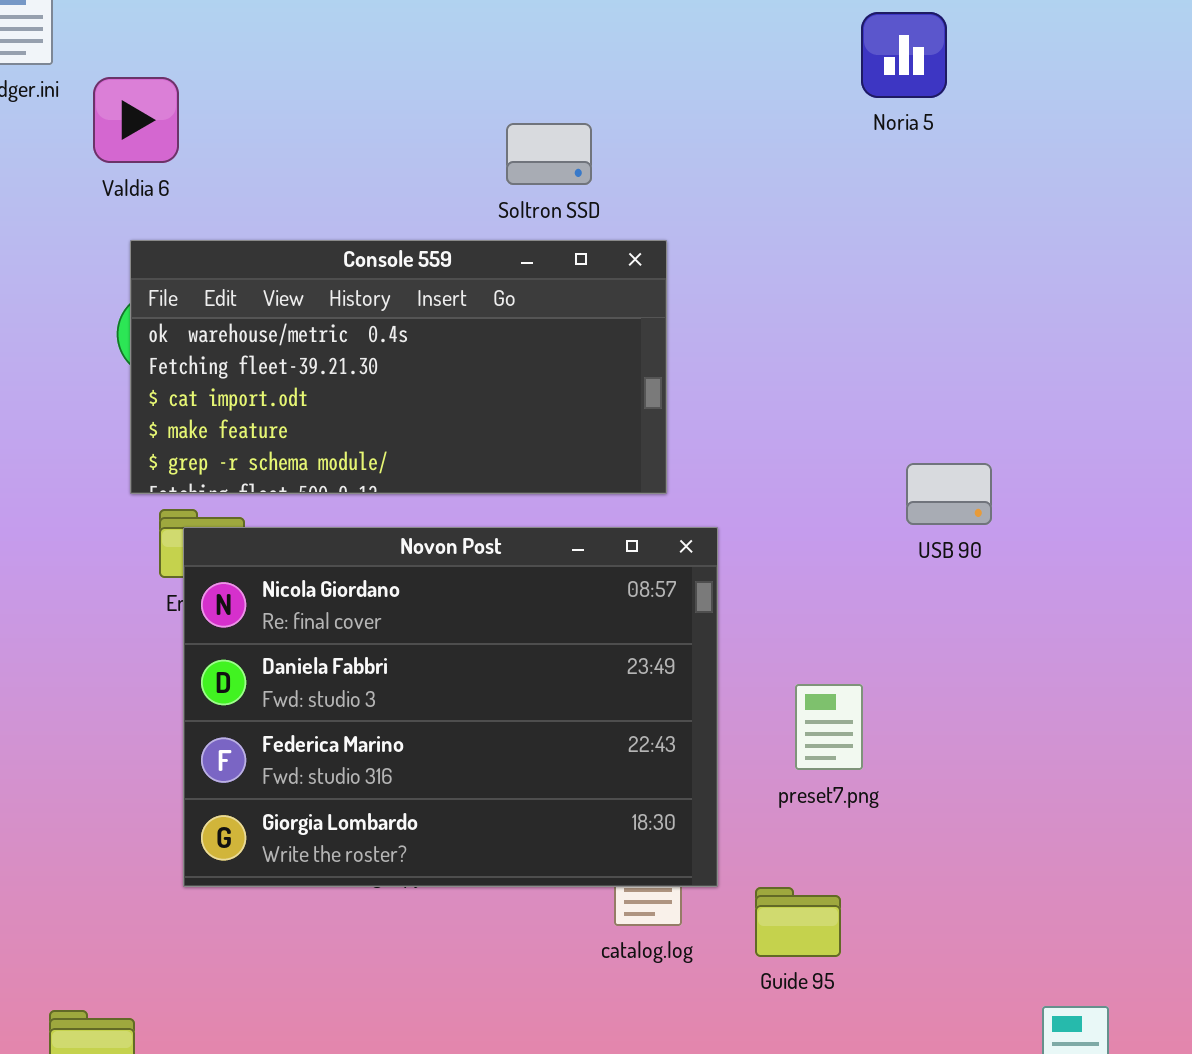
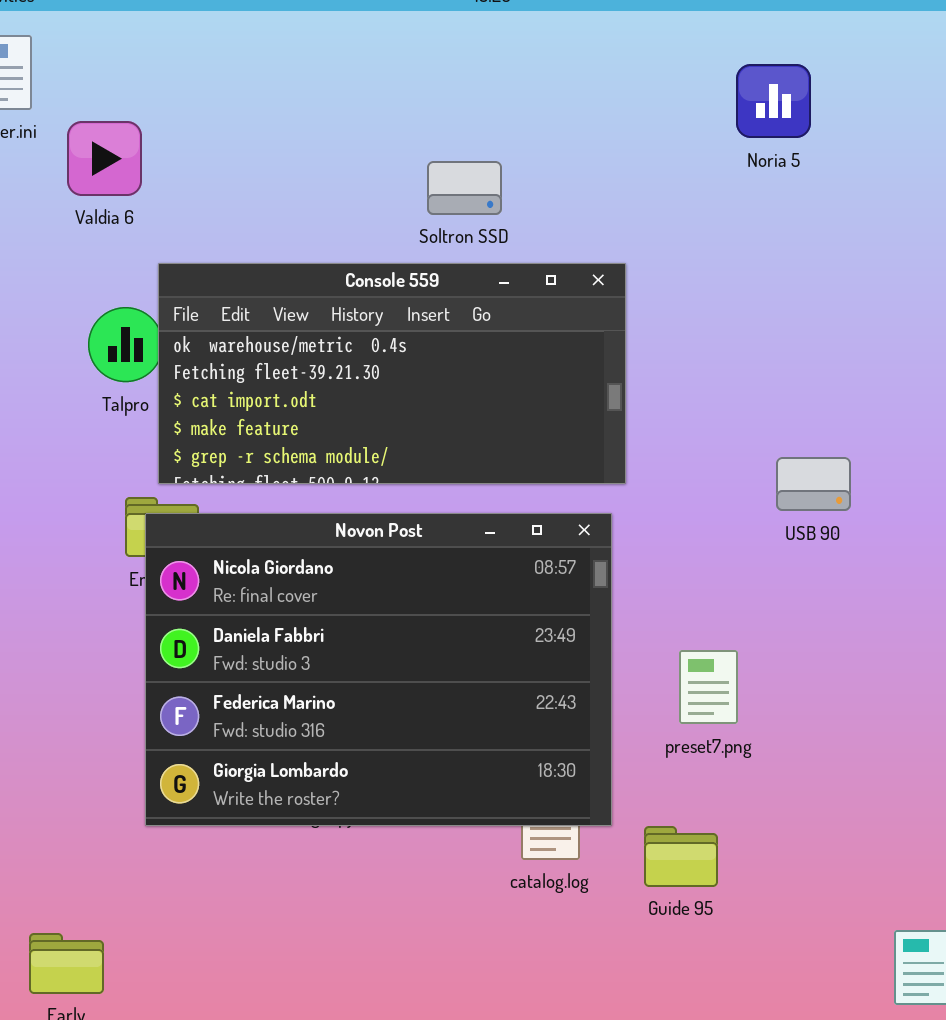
Console 559: [130,240,667,494] -> [158,263,626,484], moved

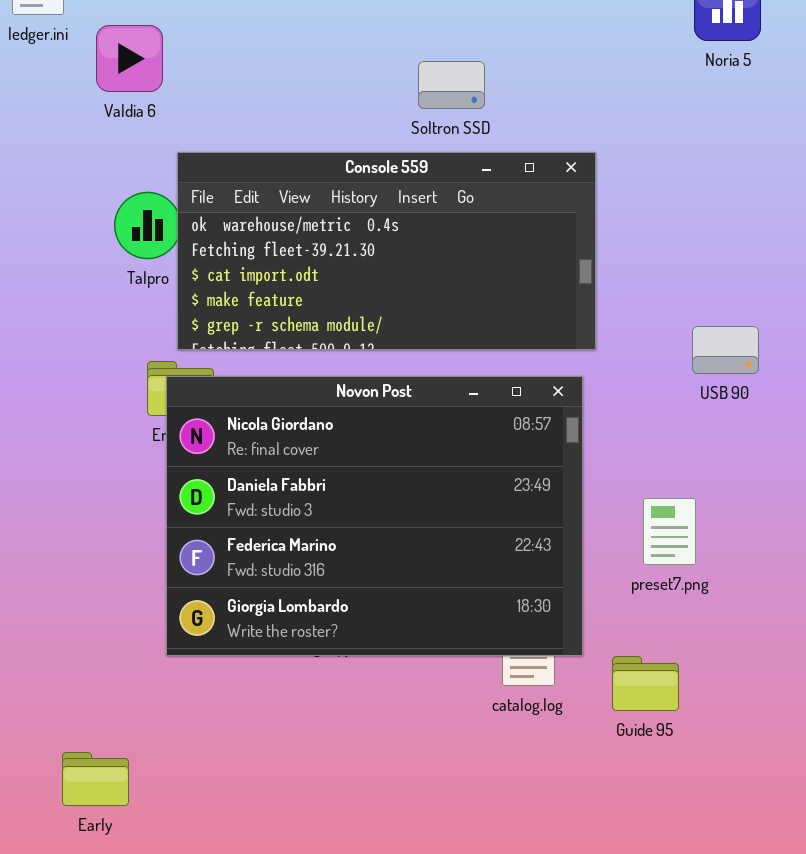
USB 90: [776,457,851,511] -> [692,326,759,374], moved

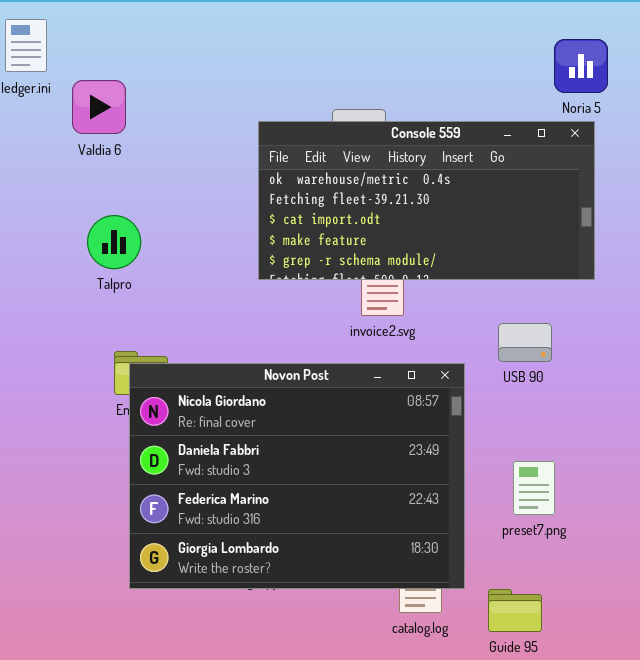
Console 559: [177,152,596,350] -> [258,121,595,280], moved
USB 90: [692,326,759,374] -> [498,323,552,362], moved

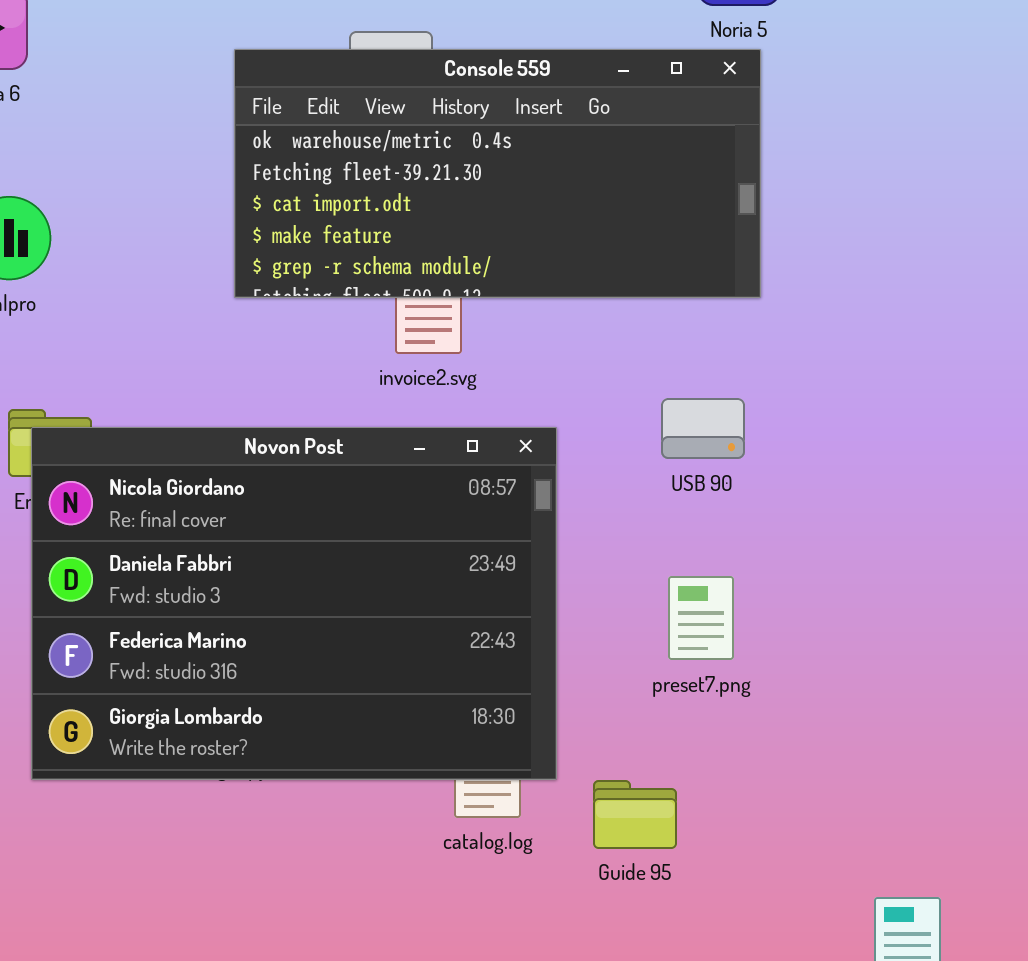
USB 90: [498,323,552,362] -> [661,398,745,459], moved
preset7.png: [513,461,555,515] -> [668,576,734,660], moved

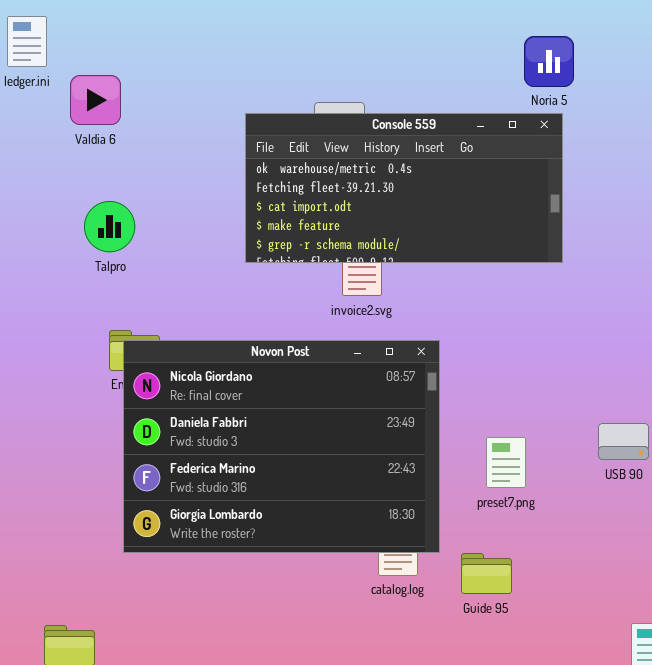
USB 90: [661,398,745,459] -> [598,423,649,460], moved
preset7.png: [668,576,734,660] -> [486,437,526,488], moved

